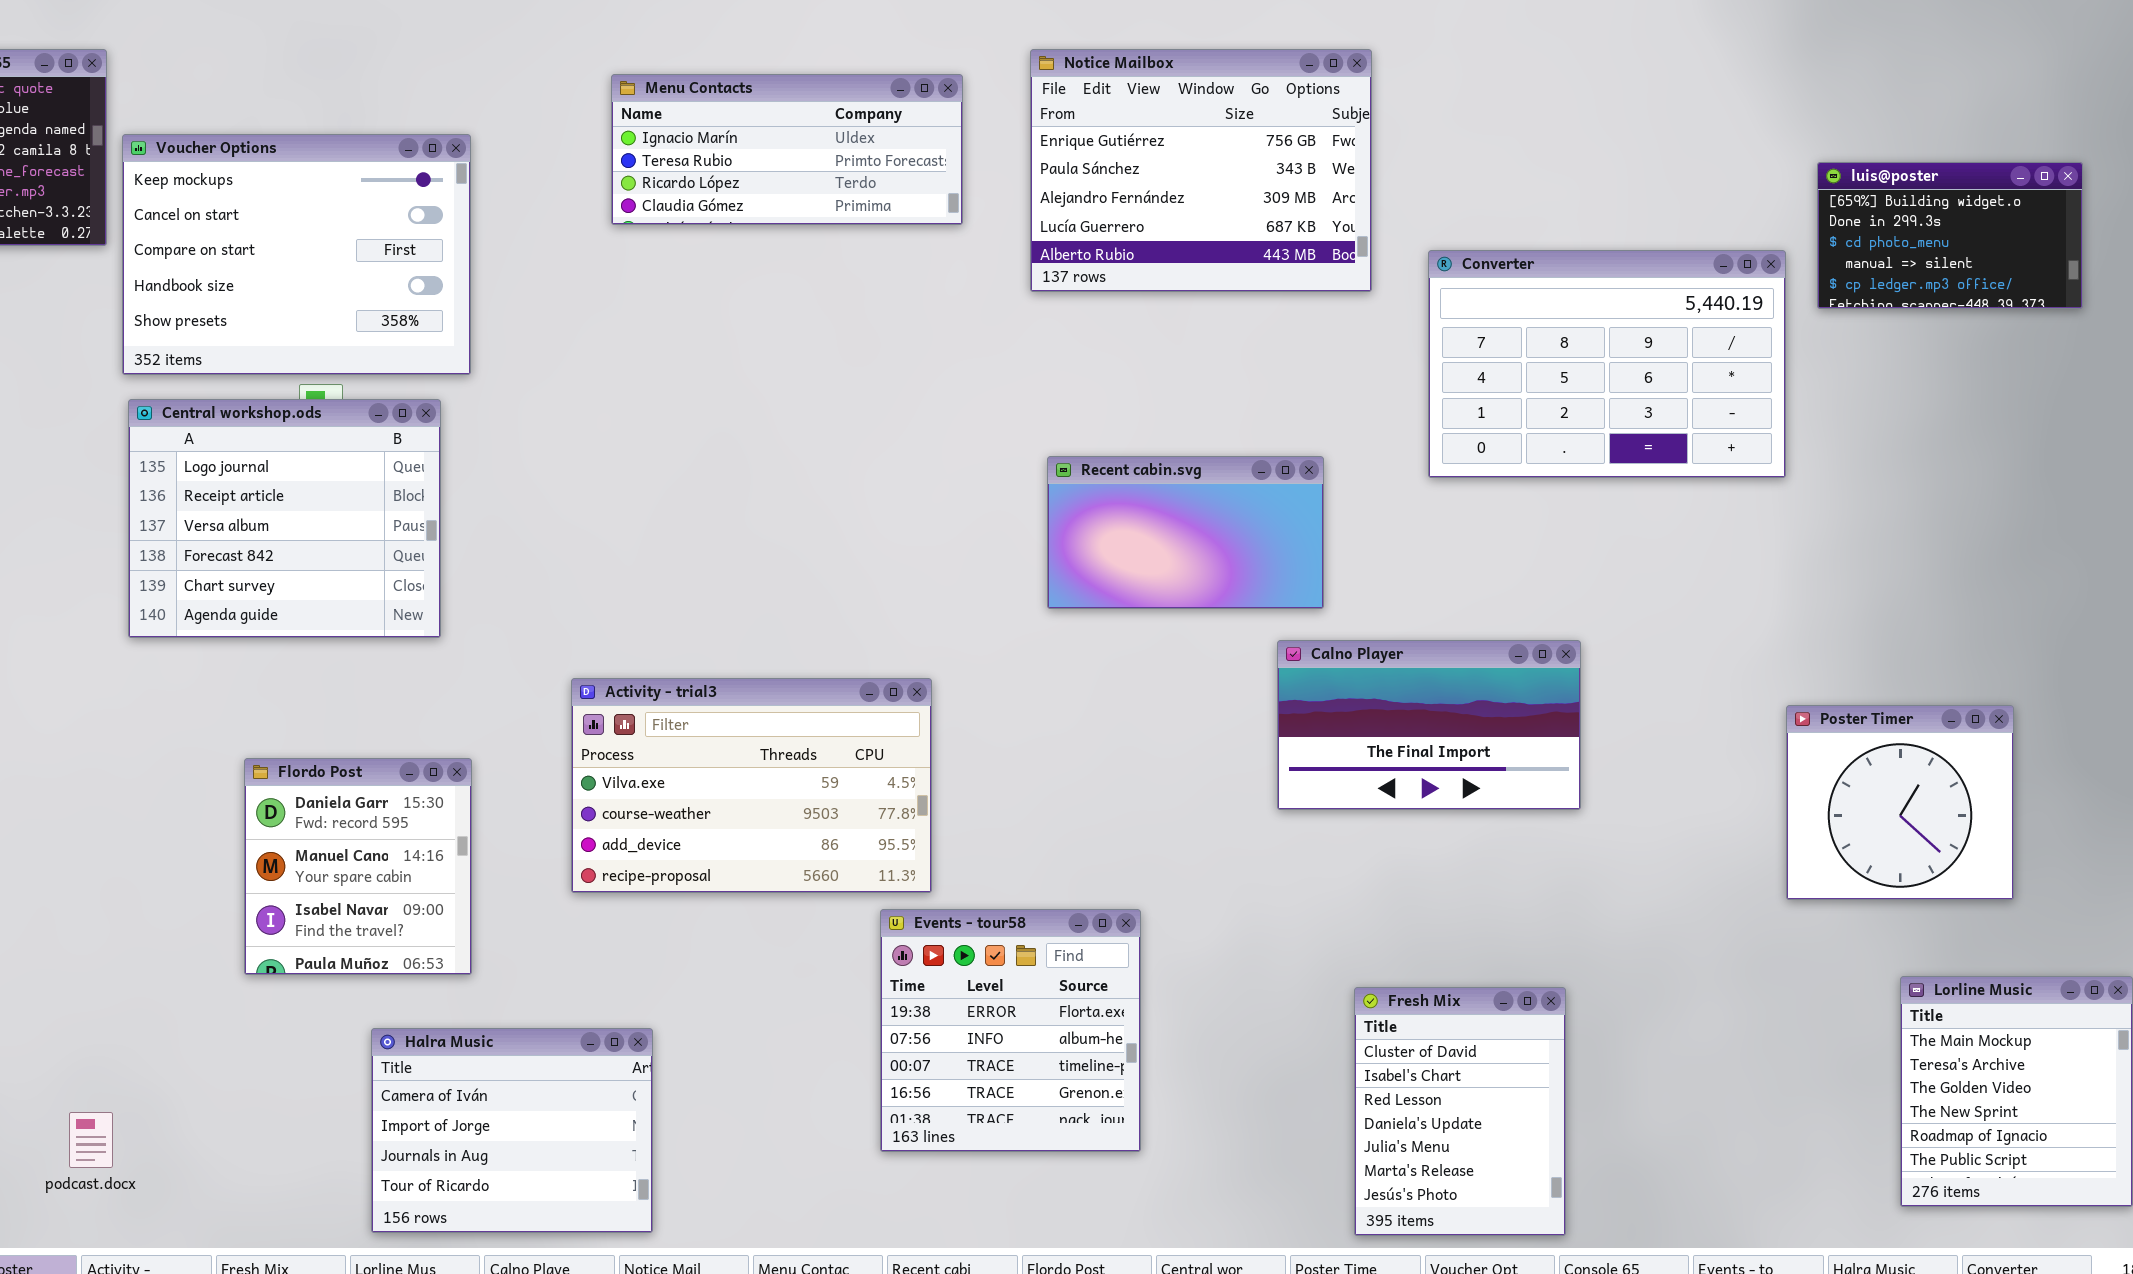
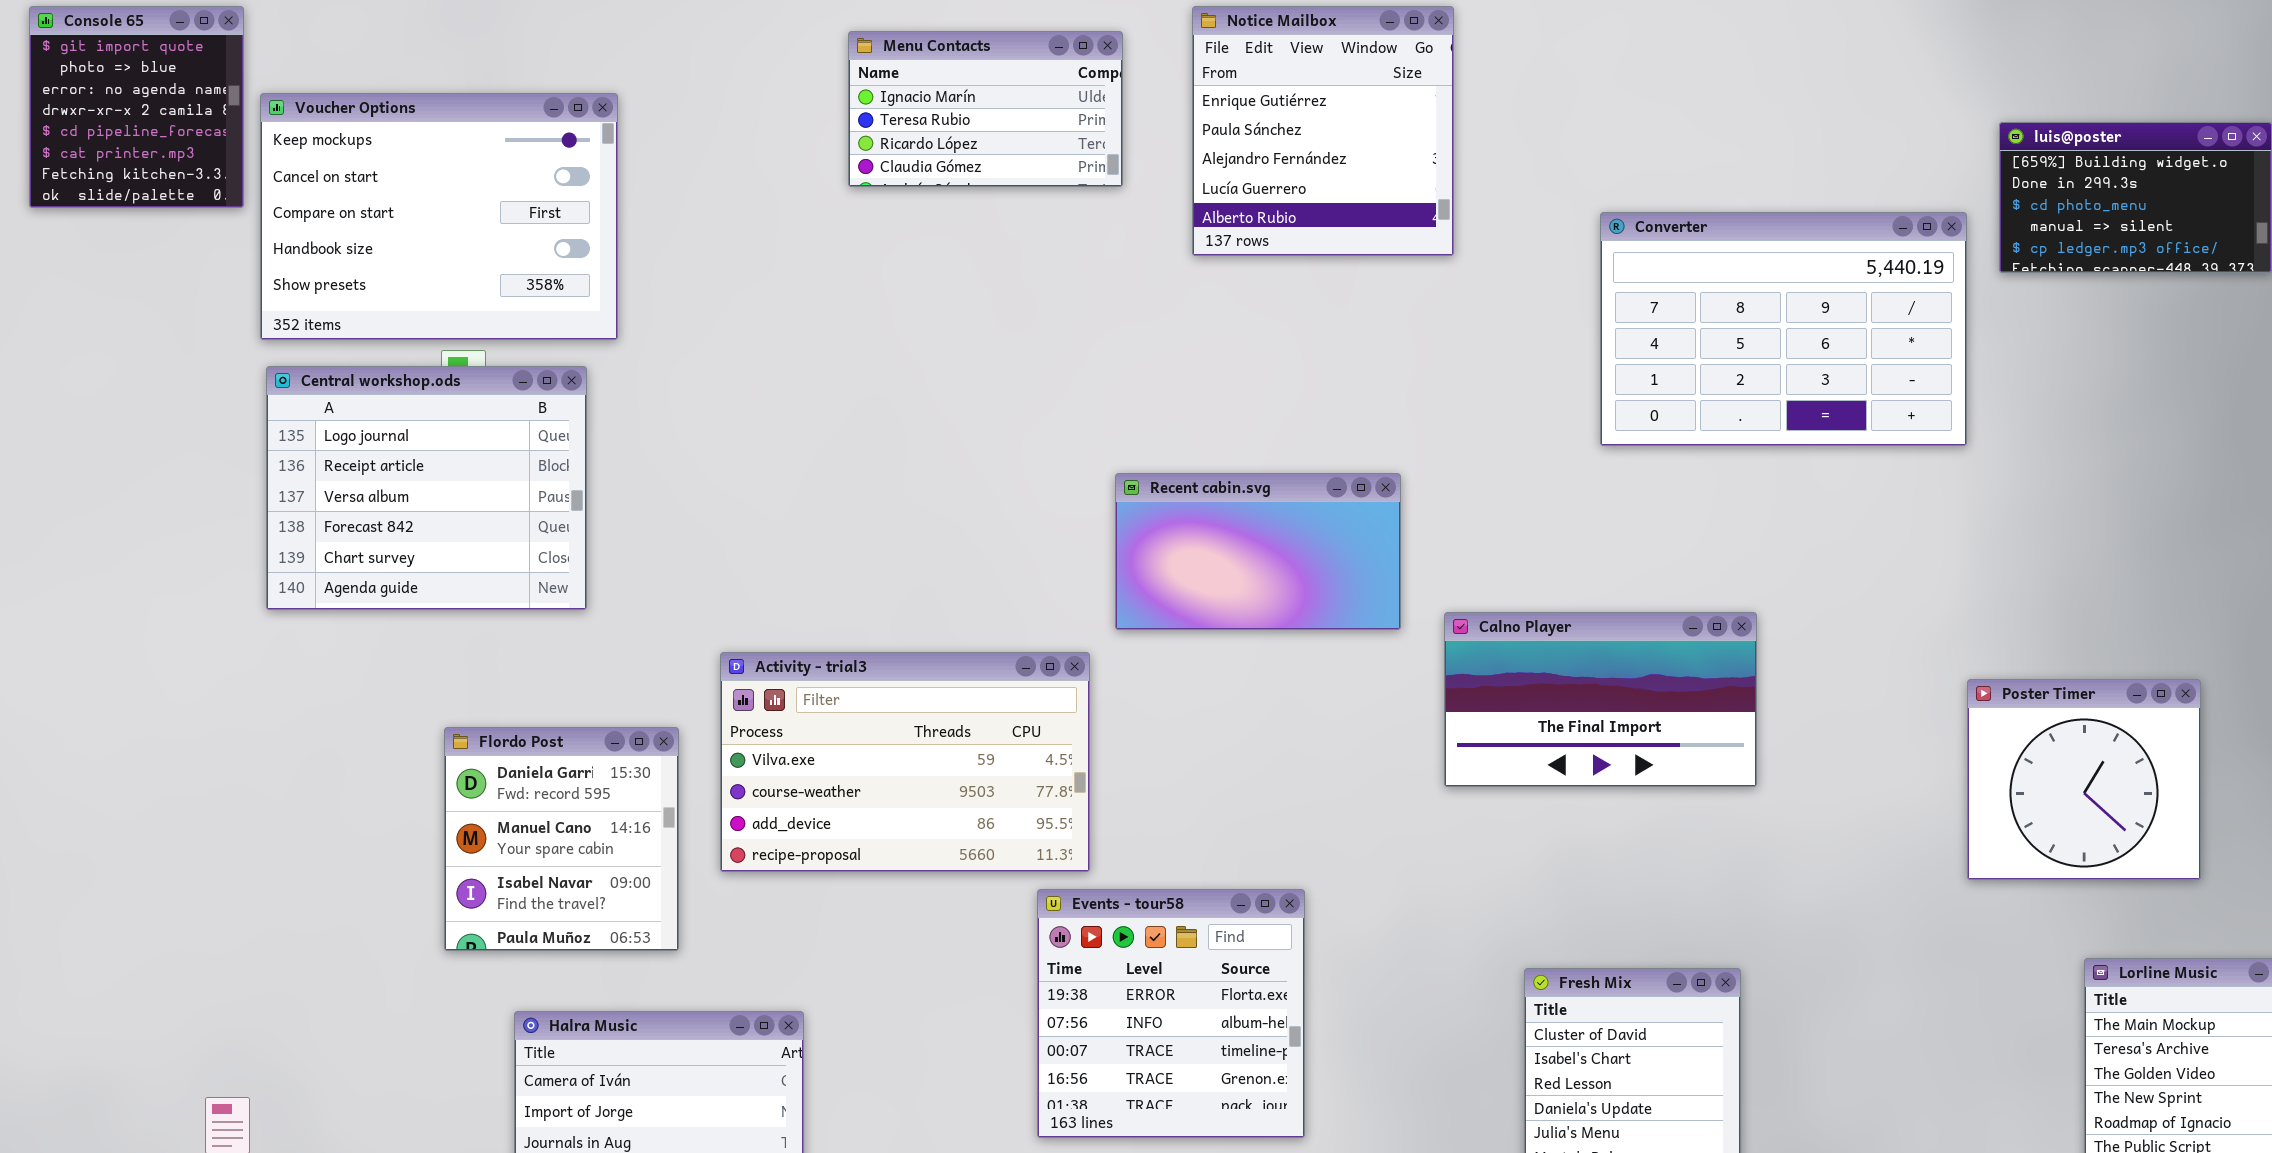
Notice Mailbox: [1030,49,1372,292] -> [1192,6,1454,256], resized
Menu Contacts: [611,74,963,225] -> [848,31,1123,187], resized
Recent cabin.svg: [1047,456,1324,609] -> [1115,473,1401,630], moved
Flordo Post: [244,758,472,975] -> [444,727,679,951], moved

